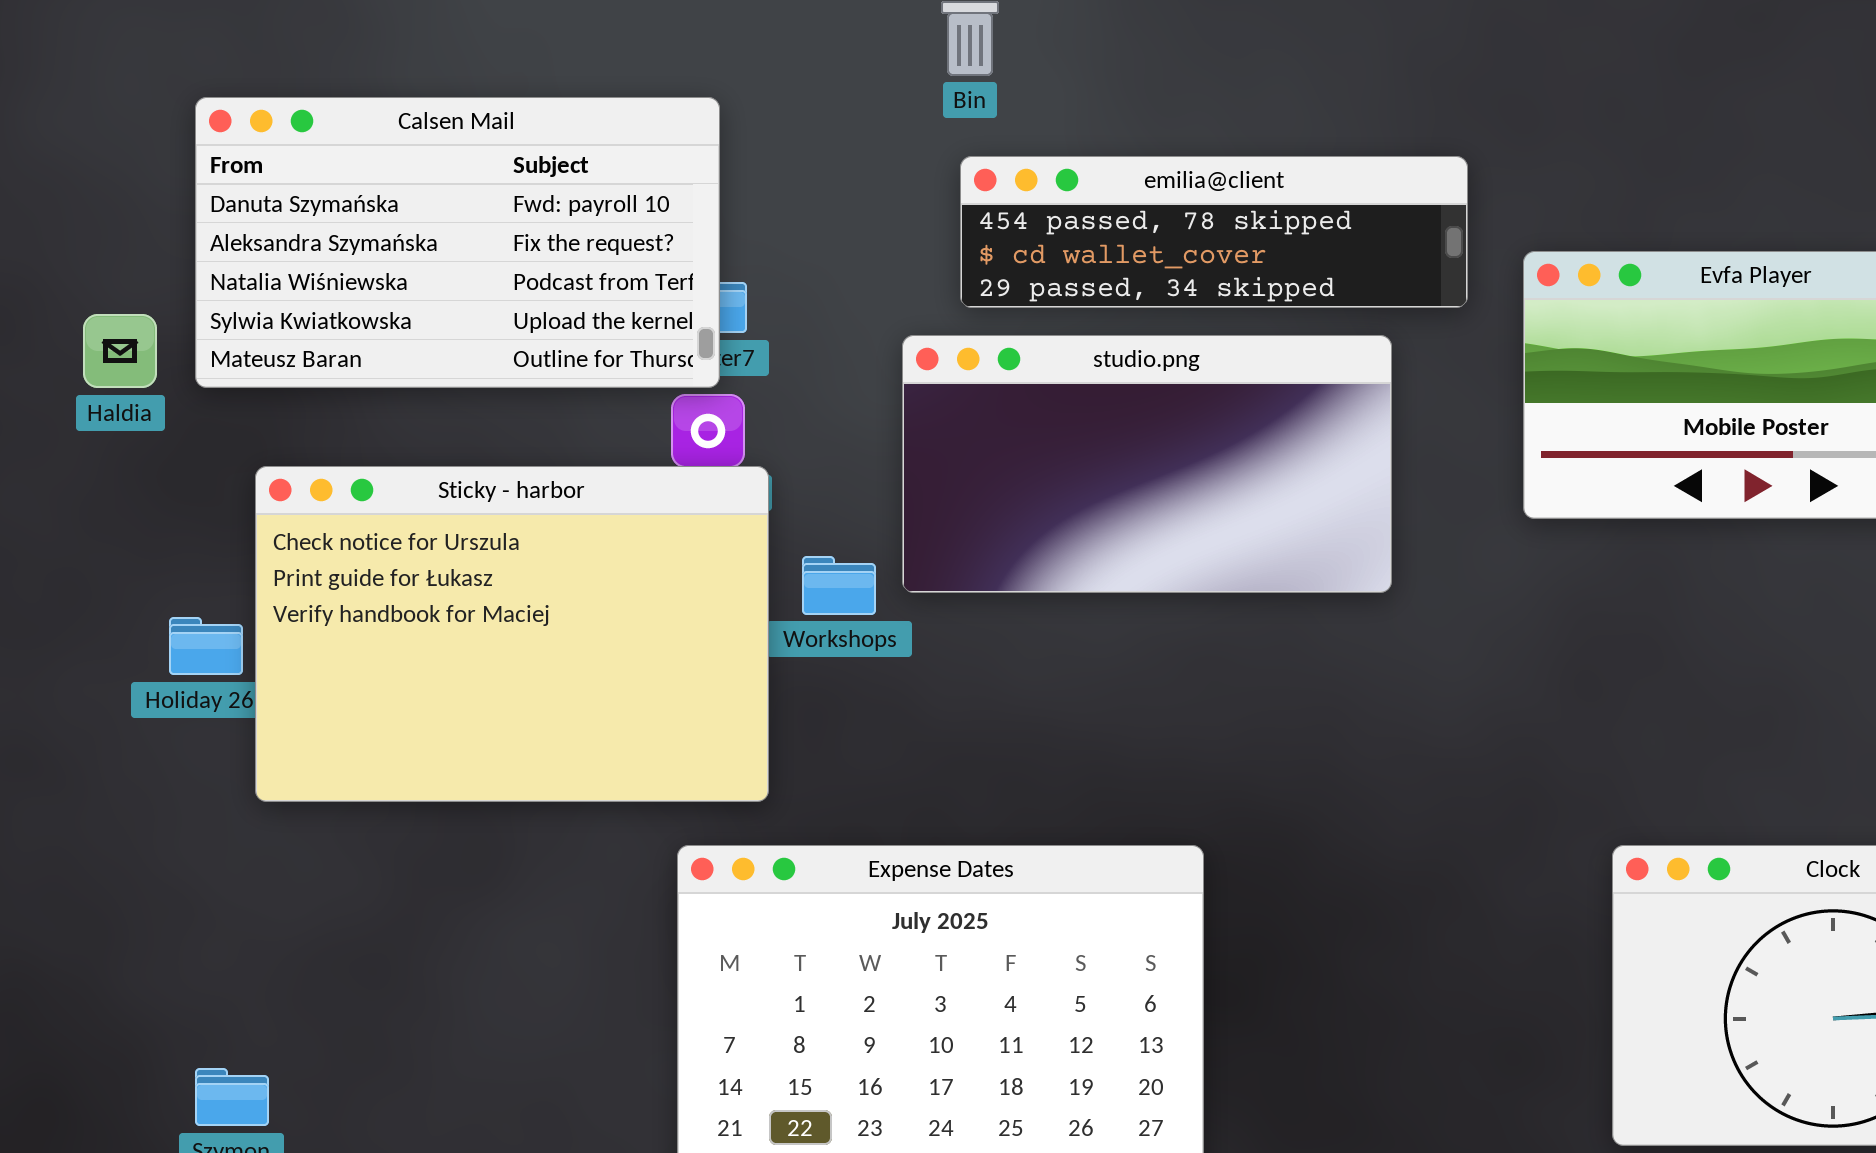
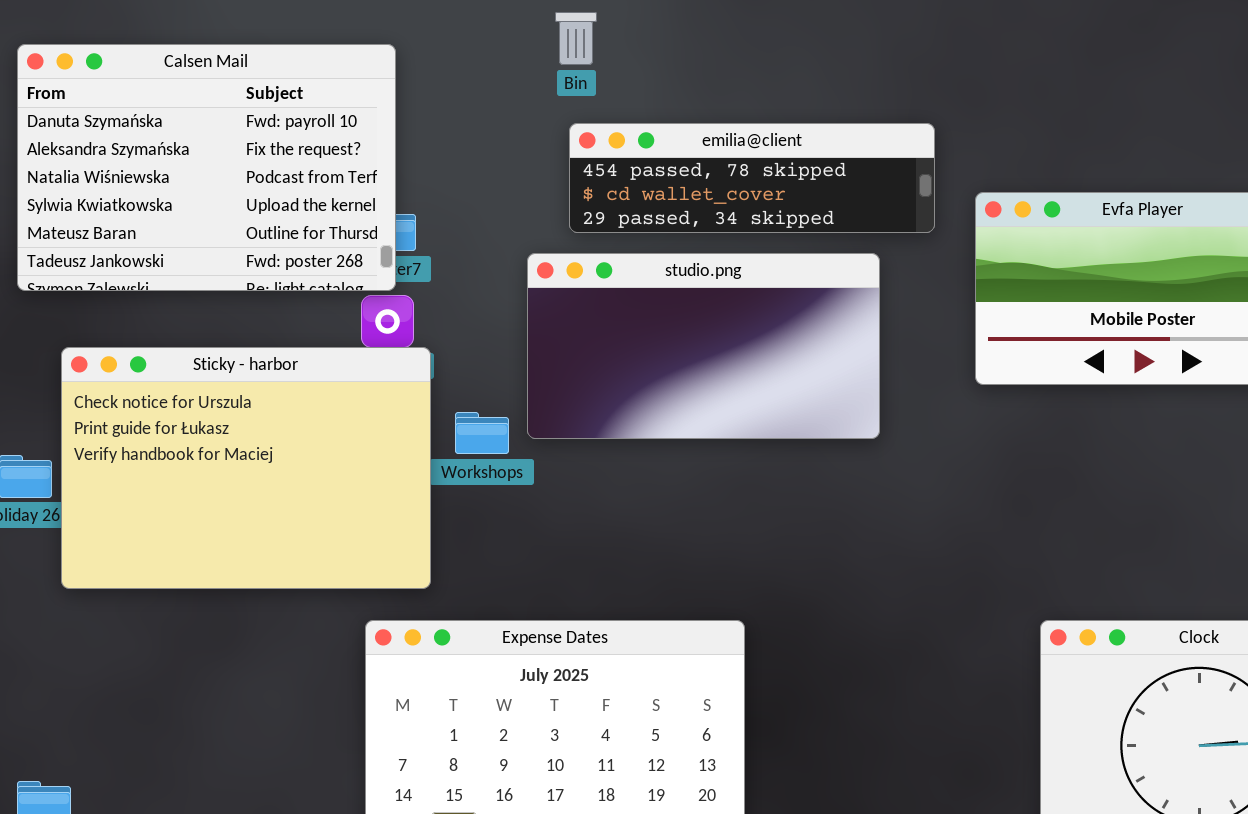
Calsen Mail: [195,97,720,388] -> [17,44,396,291], resized

